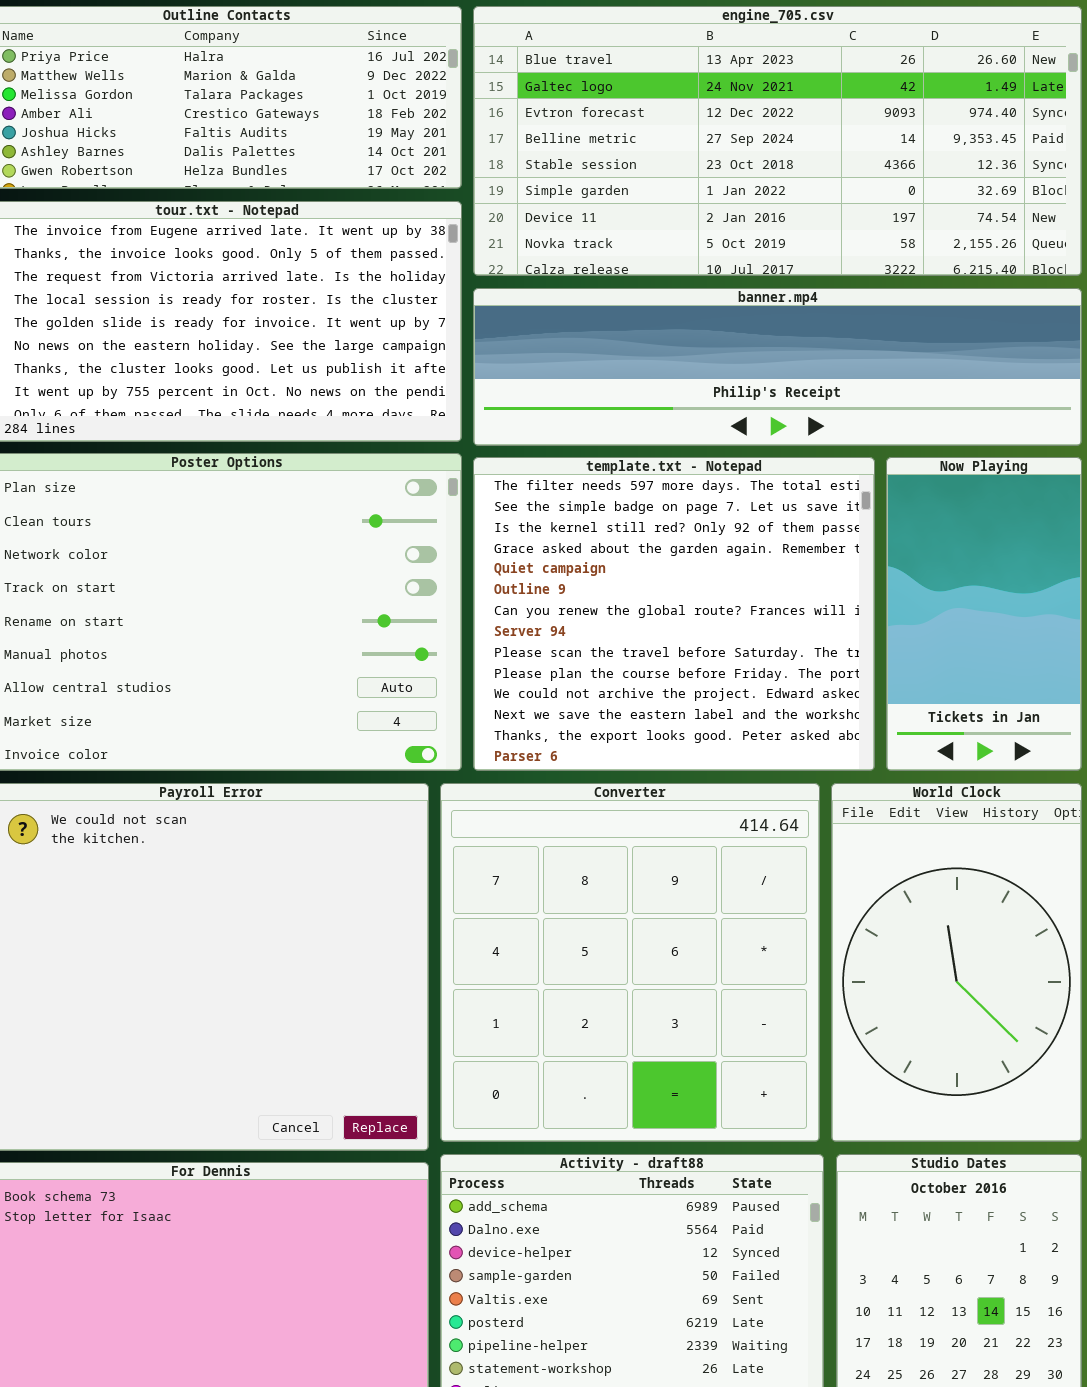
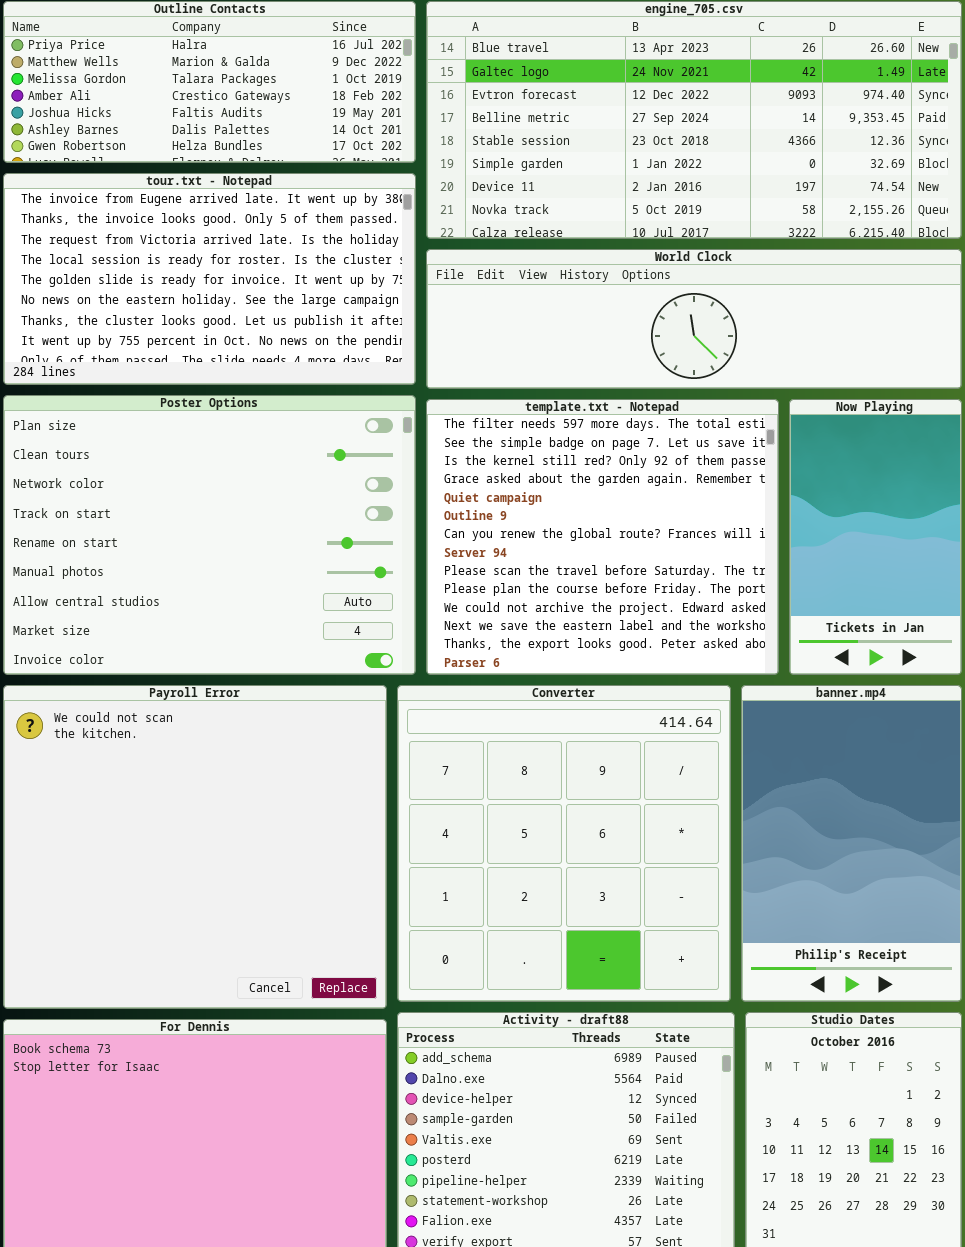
banner.mp4: [473,288,1082,446] -> [741,685,962,1002], moved, resized
World Clock: [831,783,1082,1142] -> [426,249,962,389], moved, resized

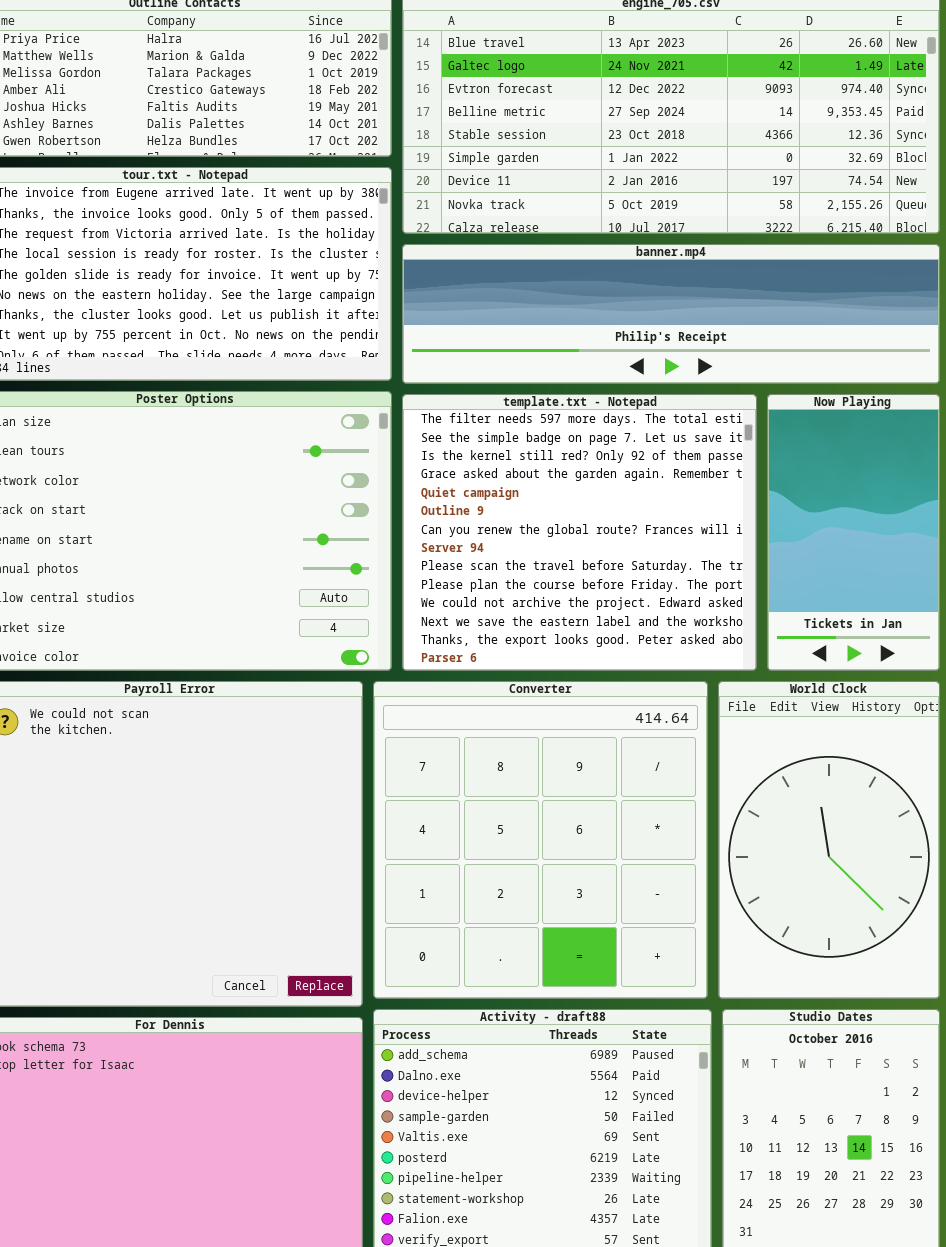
World Clock: [426,249,962,389] -> [718,681,940,999], moved, resized
banner.mp4: [741,685,962,1002] -> [402,244,940,384], moved, resized

